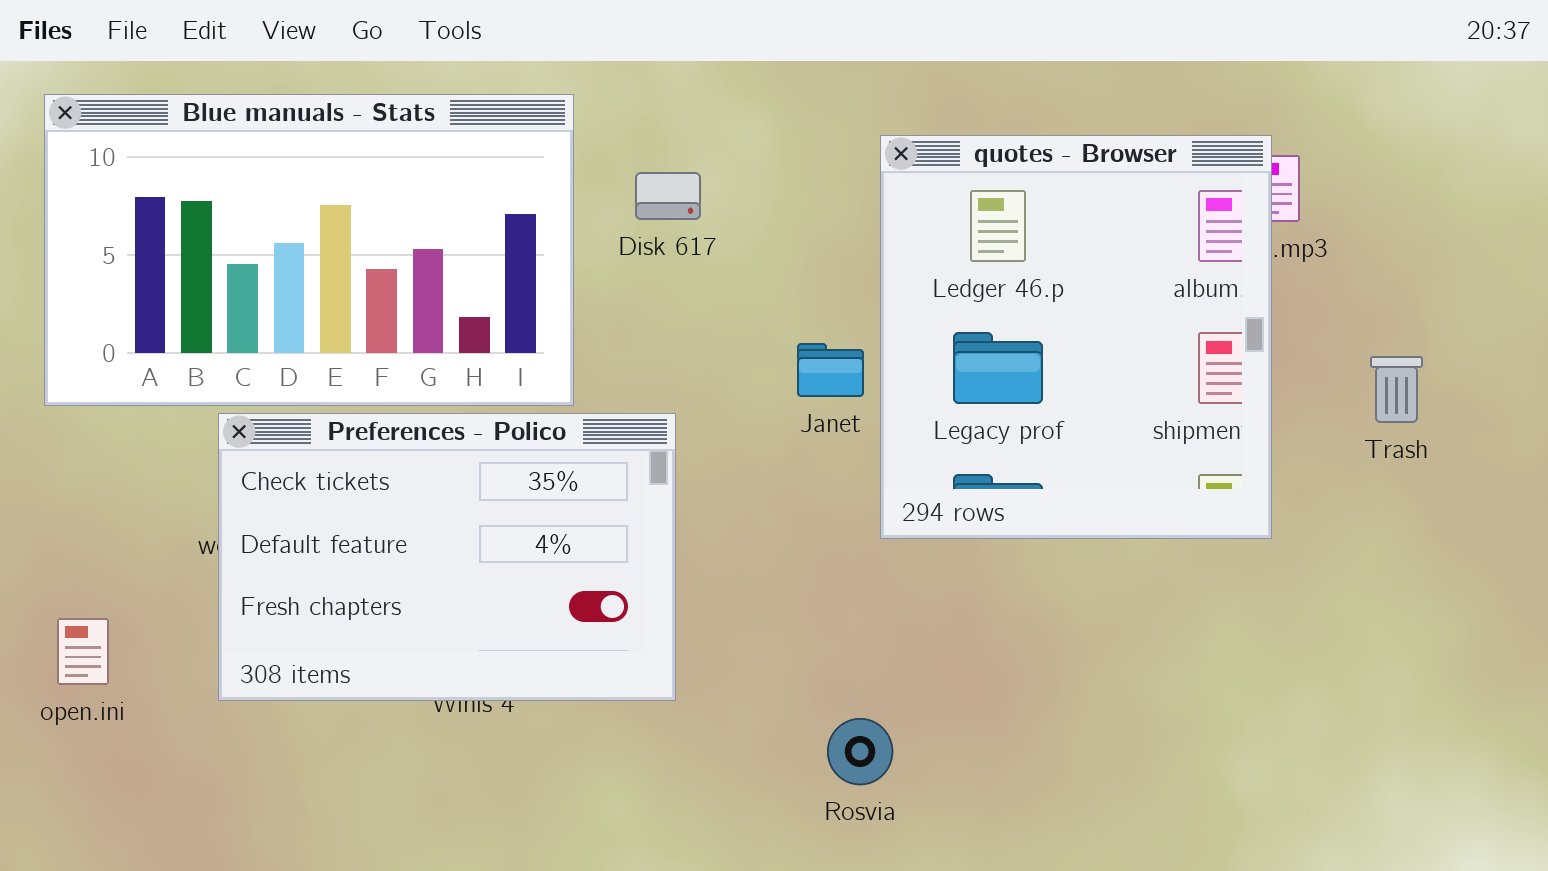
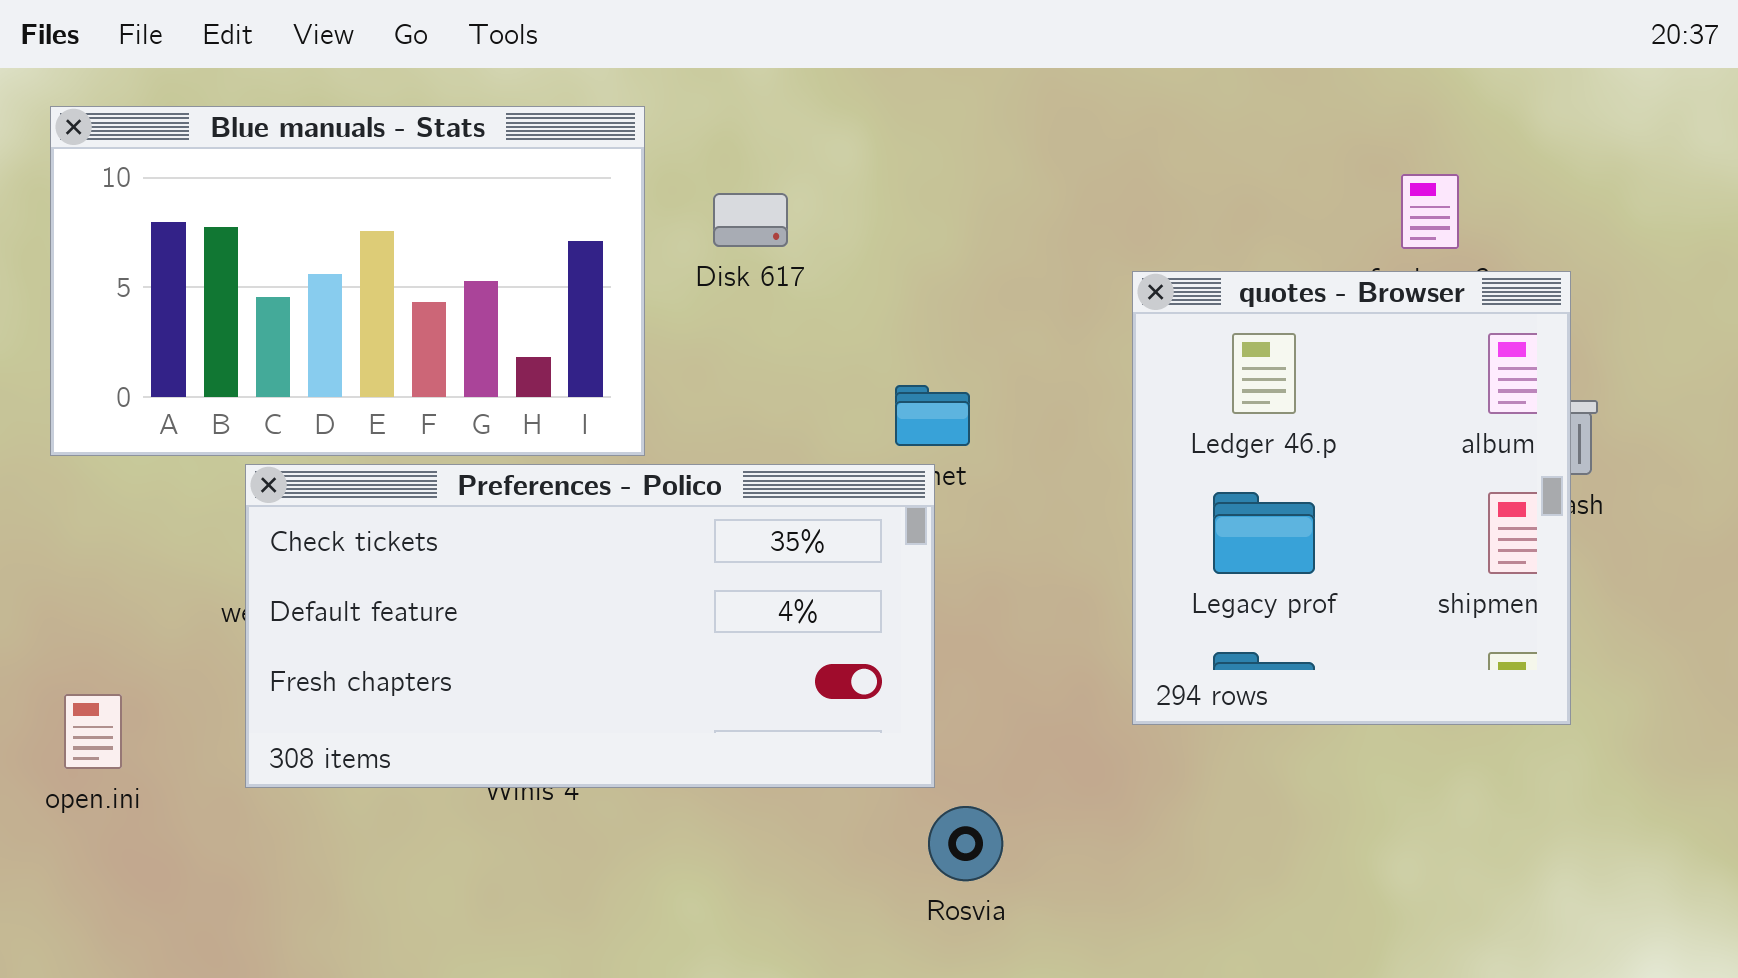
quotes - Browser: [880,135,1272,539] -> [1132,271,1571,725], moved
Preferences - Polico: [218,413,676,701] -> [245,464,935,788], resized

